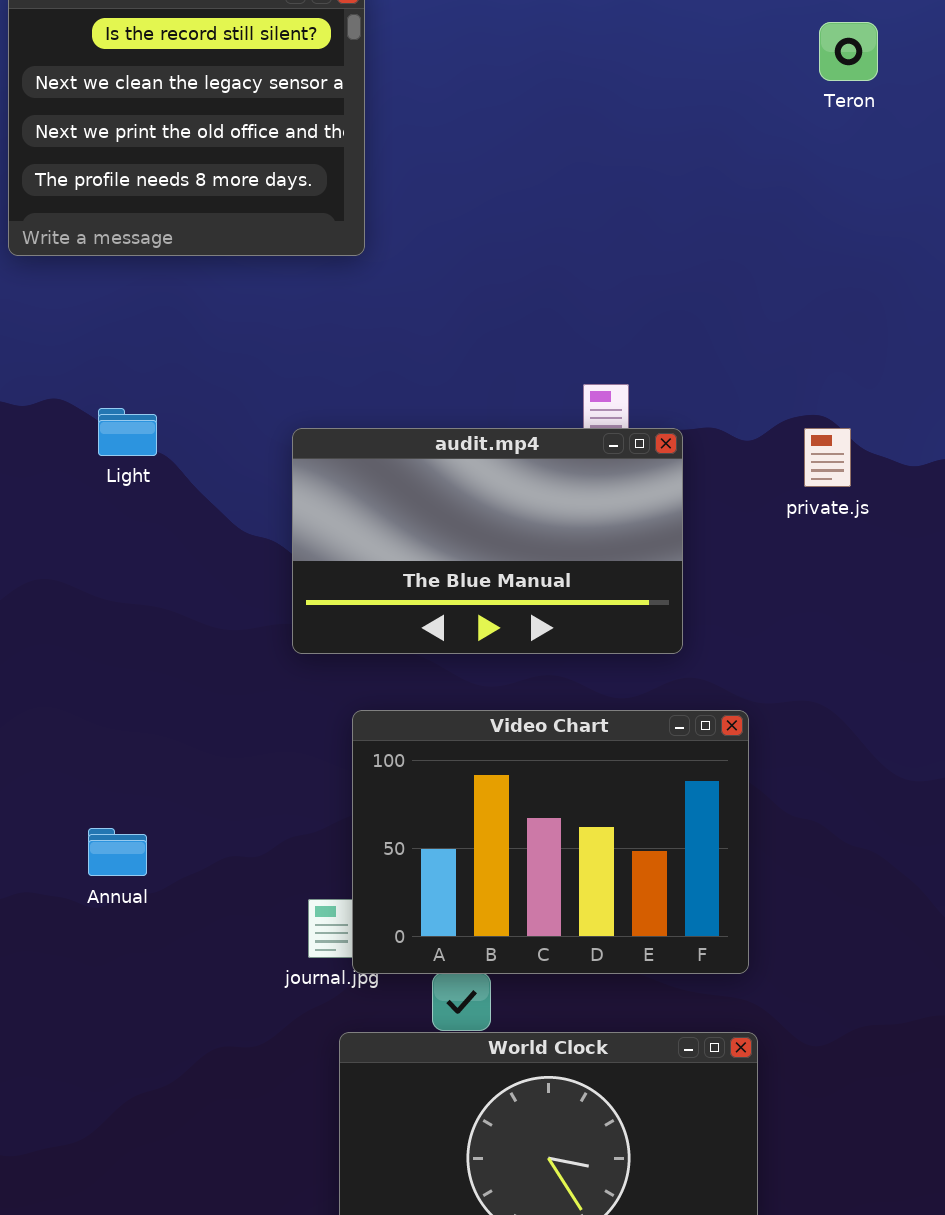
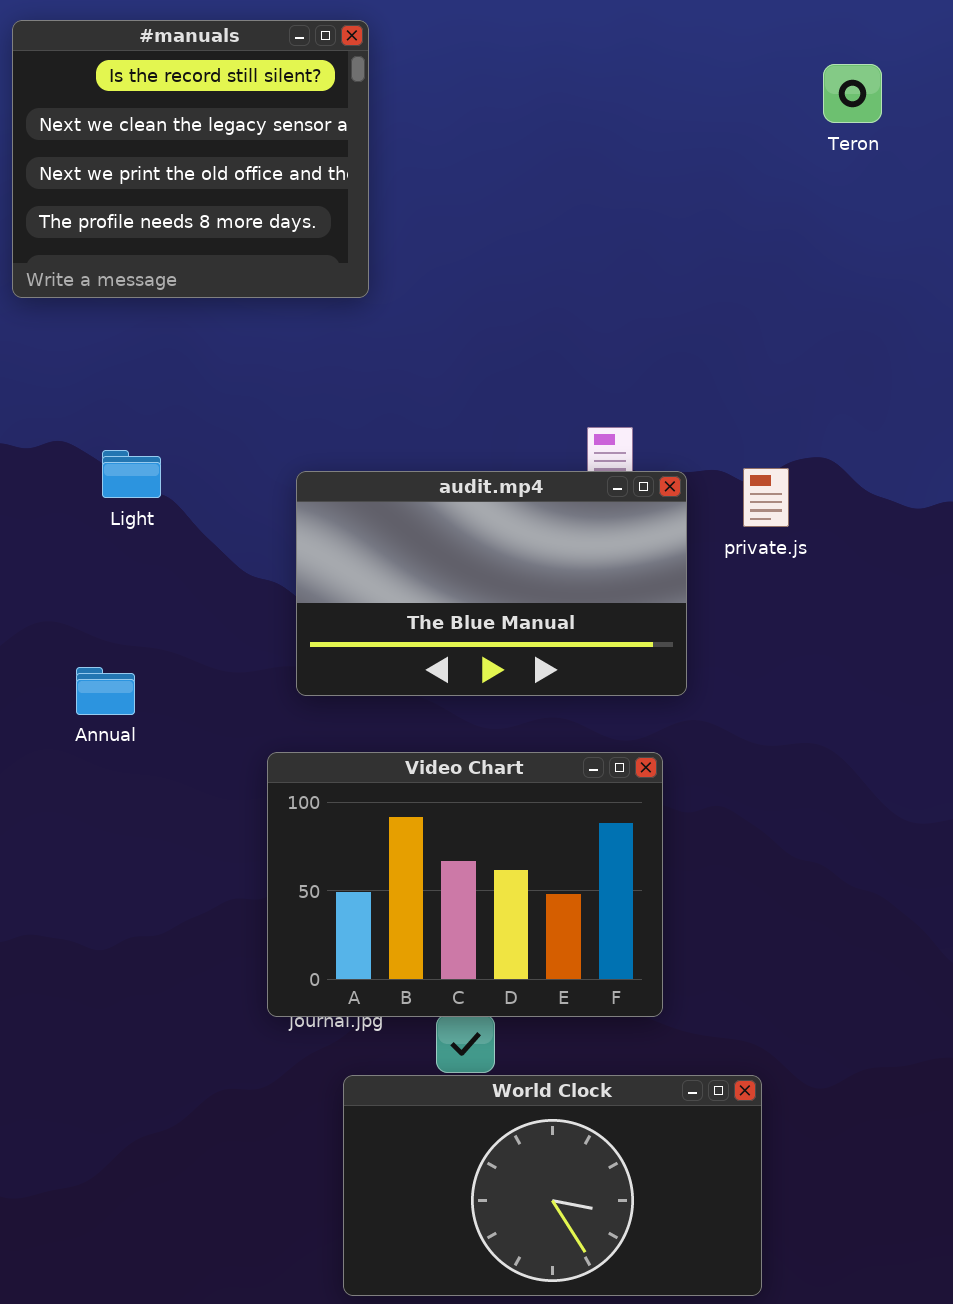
private.js: [804,428,851,487] -> [743,468,789,527], moved
Video Chart: [352,710,749,974] -> [267,752,663,1017], moved
Annual: [88,828,147,876] -> [76,667,135,715], moved

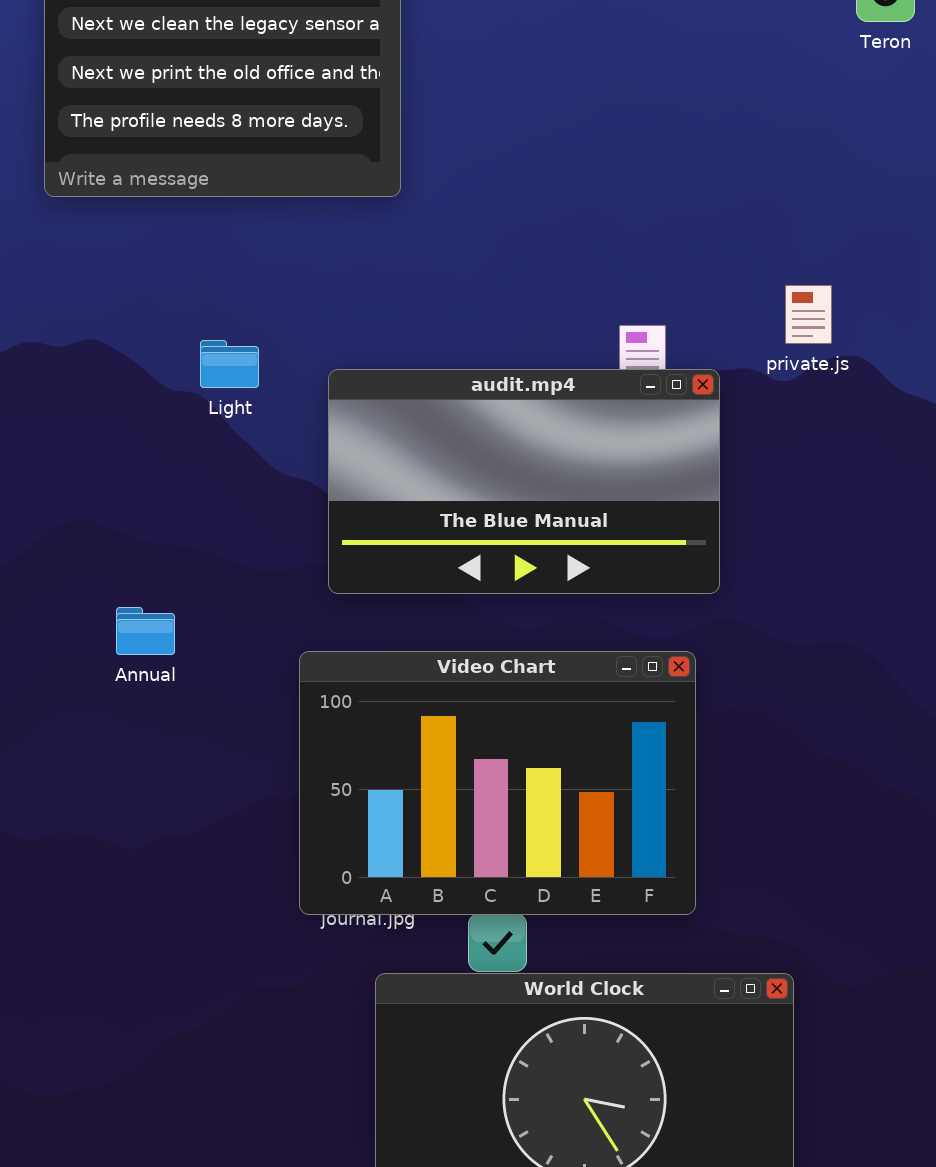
Light: [102,450,161,498] -> [200,340,259,388], moved
private.js: [743,468,789,527] -> [785,285,832,344], moved
Annual: [76,667,135,715] -> [116,607,175,655], moved

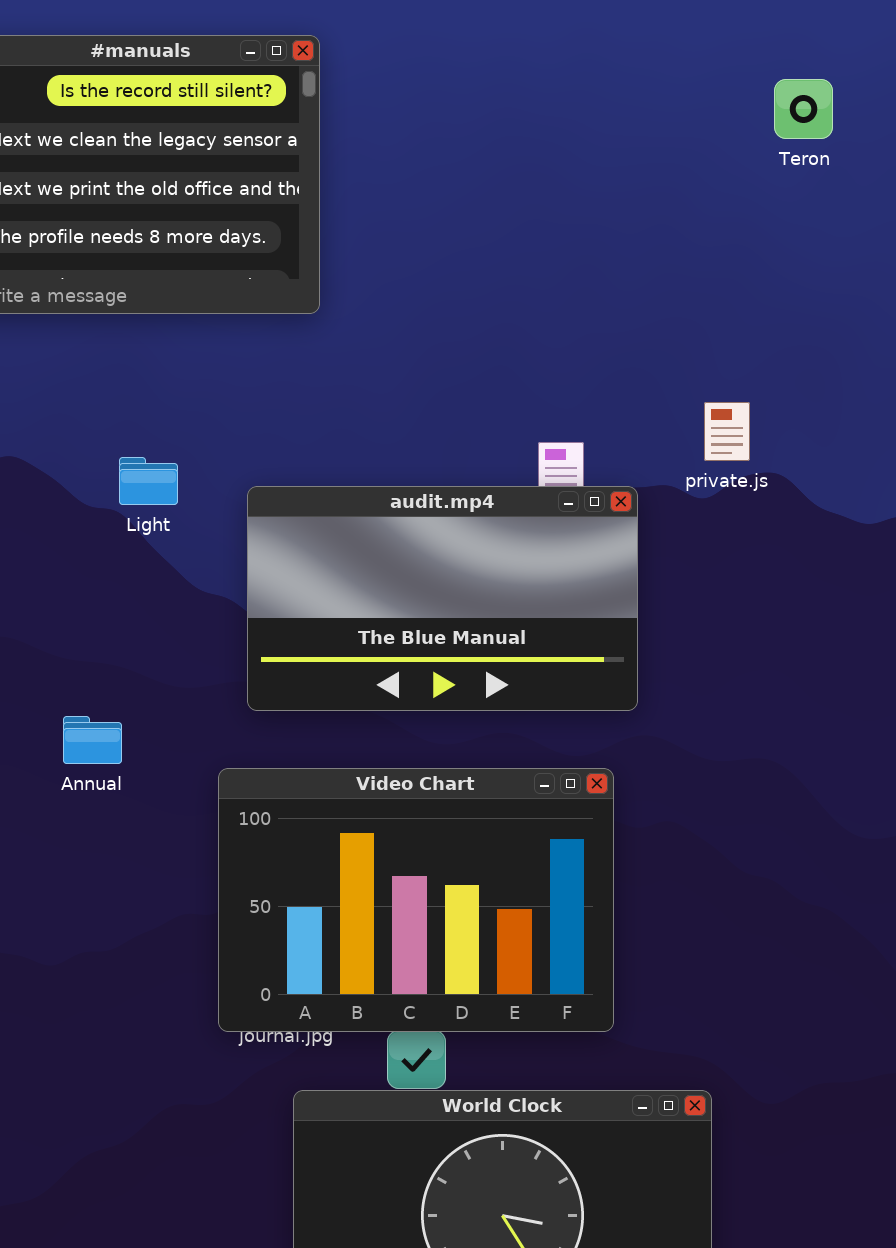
Annual: [116,607,175,655] -> [63,716,122,764], moved

